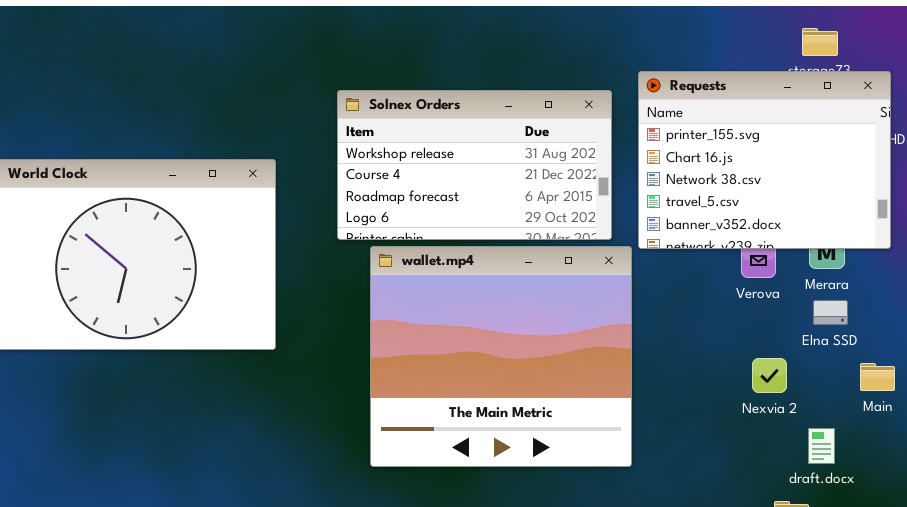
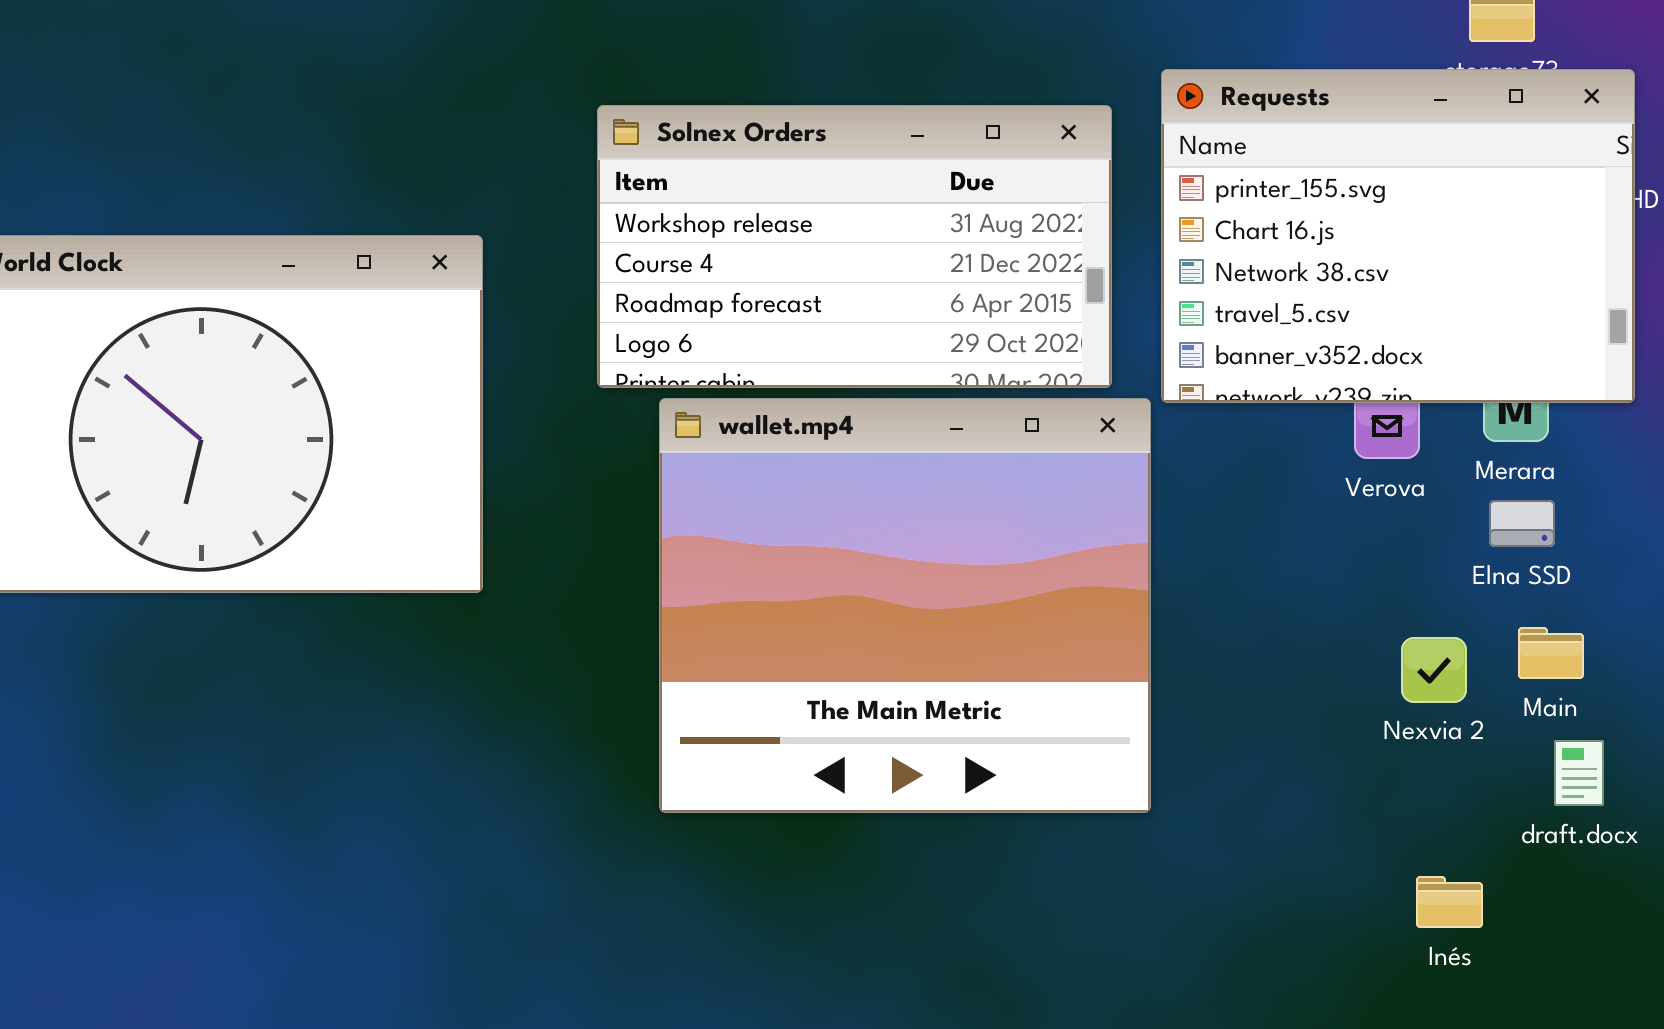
Nexvia 2: [752,358,787,393] -> [1401,637,1467,703], moved
Main: [860,363,895,391] -> [1518,627,1584,679], moved
draft.docx: [808,428,835,464] -> [1554,740,1604,806], moved

